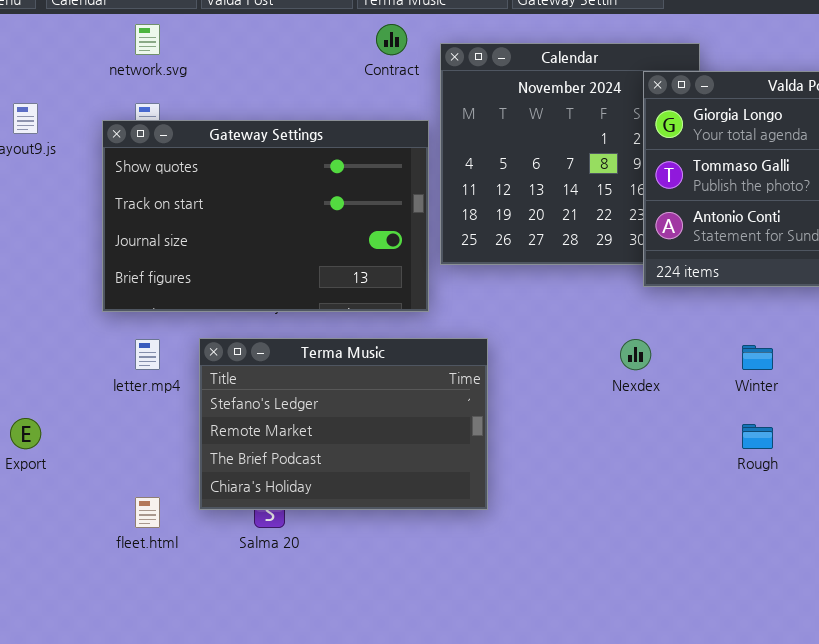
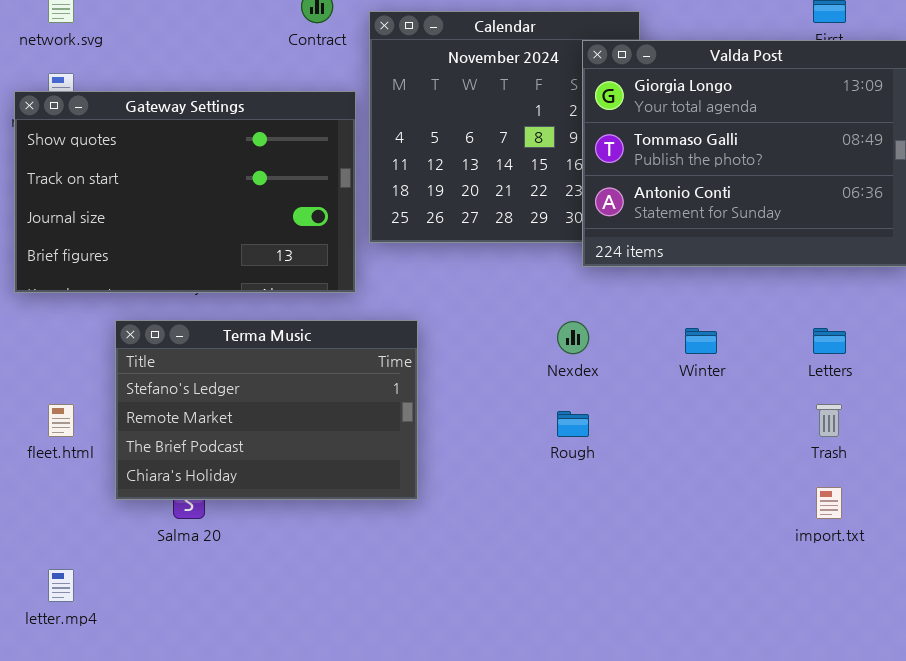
letter.mp4: [135,339,160,370] -> [48,569,74,602], moved
Rough: [742,424,773,449] -> [557,411,589,437], moved
fleet.html: [135,497,160,528] -> [48,404,74,437], moved

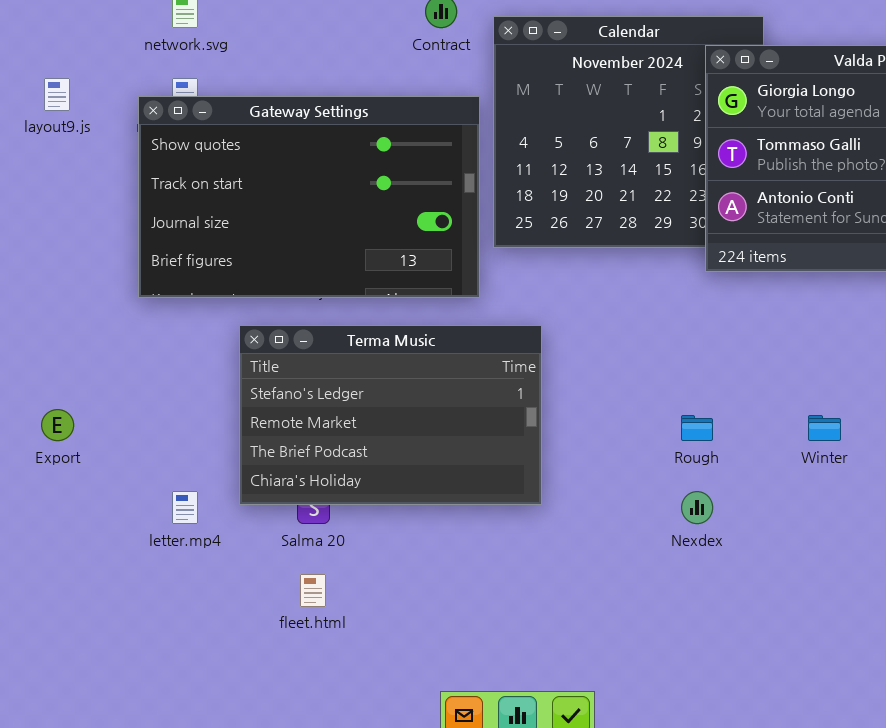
Nexdex: [557,321,589,354] -> [681,491,713,524], moved
Winter: [685,328,717,354] -> [808,415,841,441], moved
fleet.html: [48,404,74,437] -> [300,574,326,607], moved
letter.mp4: [48,569,74,602] -> [172,491,198,524], moved

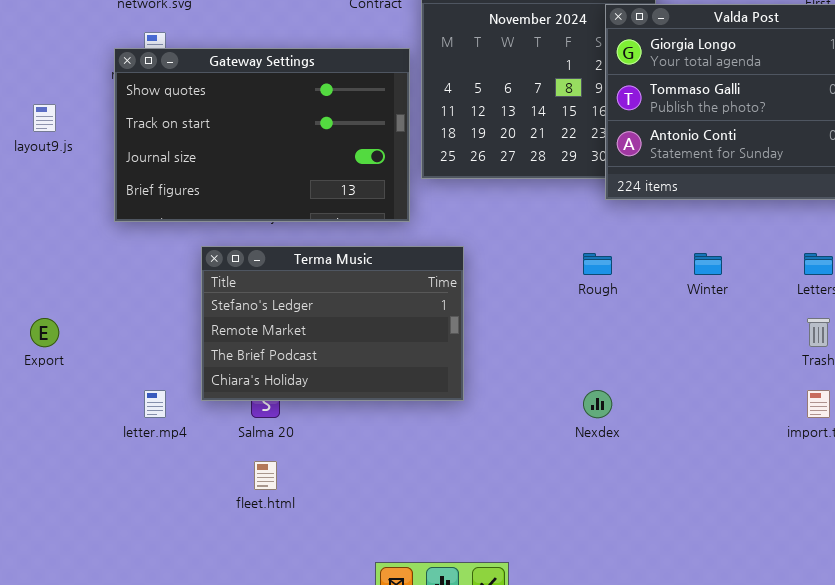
layout9.js: [44,78,70,111] -> [33,104,56,132], moved
Rough: [681,415,713,441] -> [583,253,612,275], moved
Winter: [808,415,841,441] -> [694,253,722,275], moved

